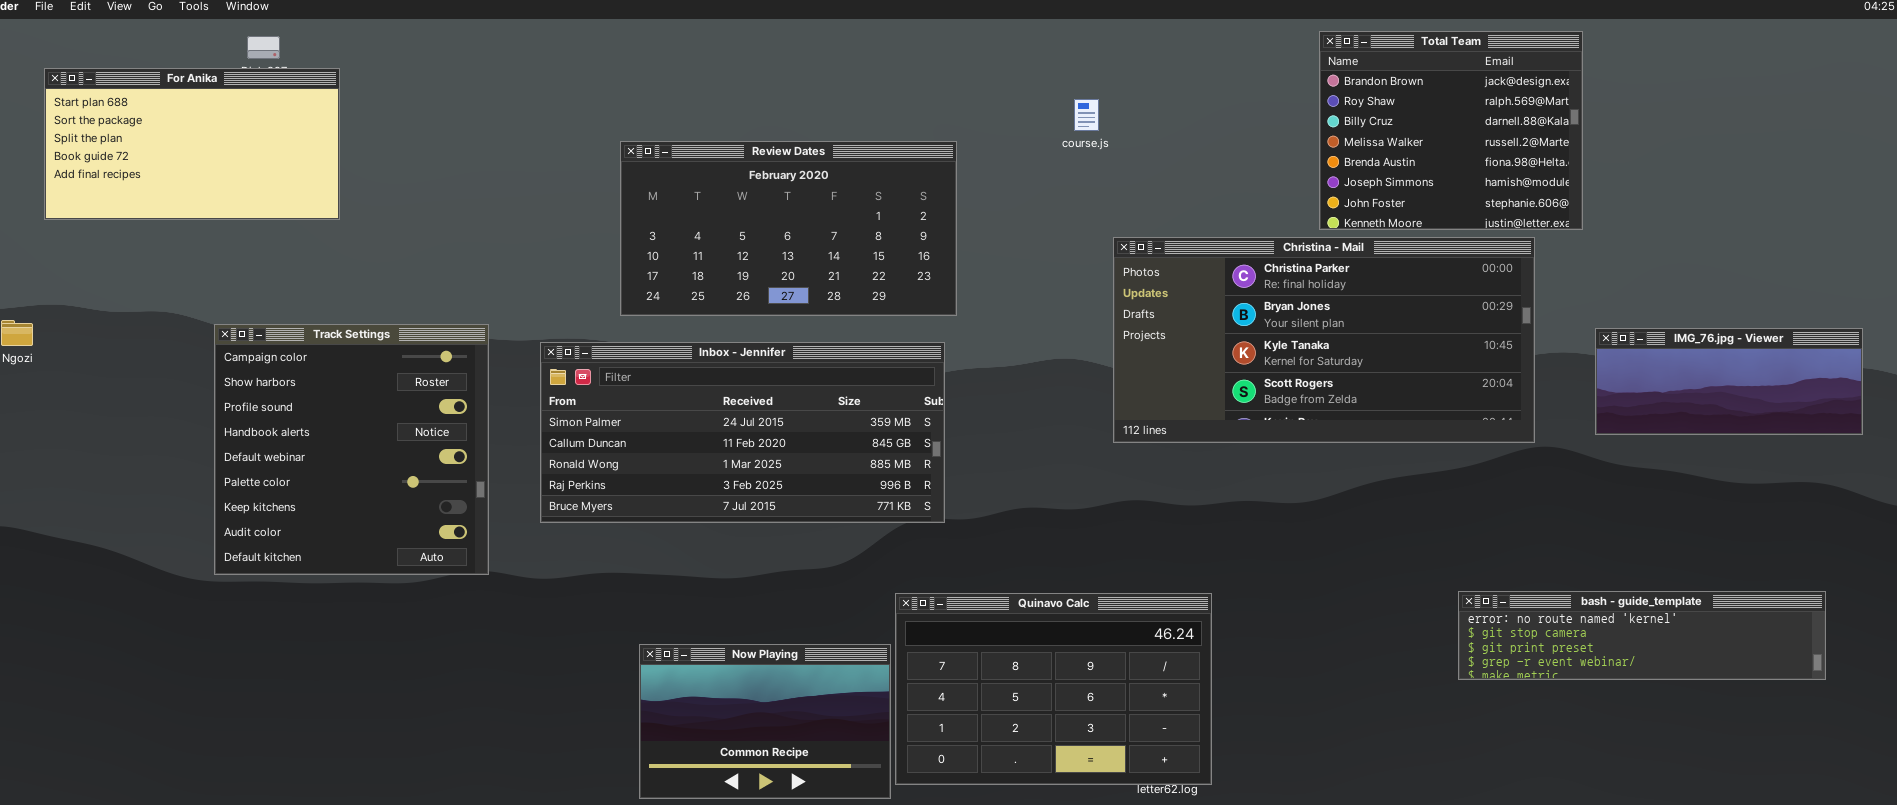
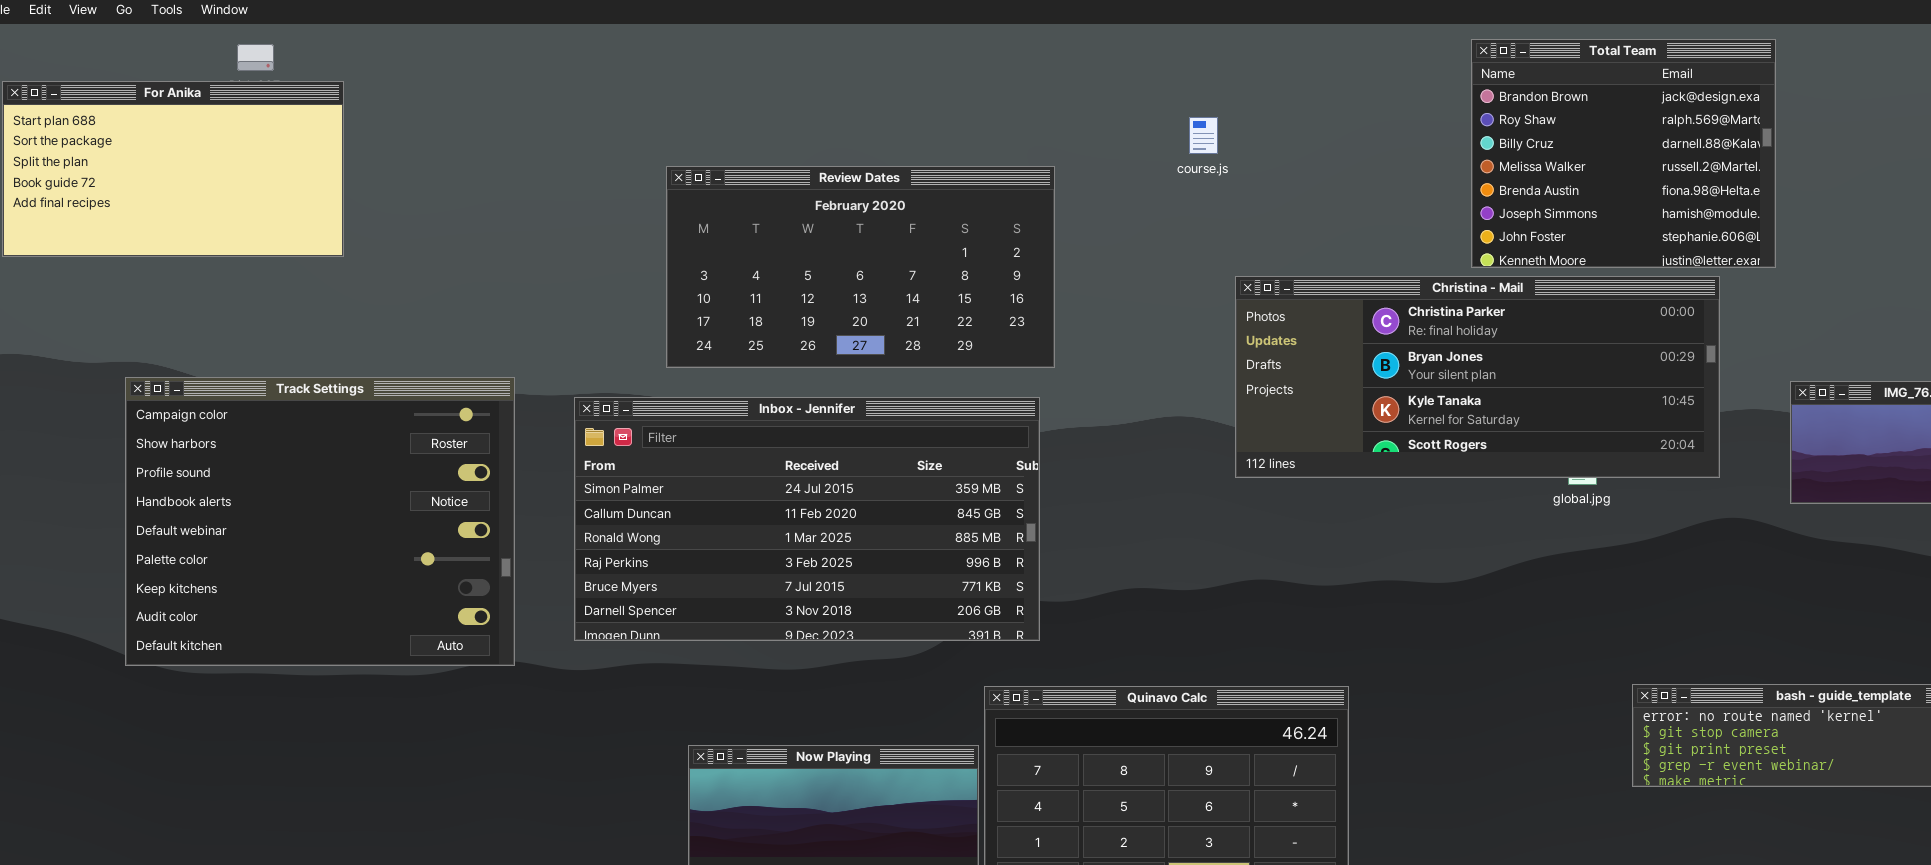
Christina - Mail: [1113,237,1535,443] -> [1235,276,1720,478], resized
Track Settings: [214,324,489,575] -> [125,377,515,666], resized
Inbox - Jennifer: [540,342,945,523] -> [574,397,1040,641], resized

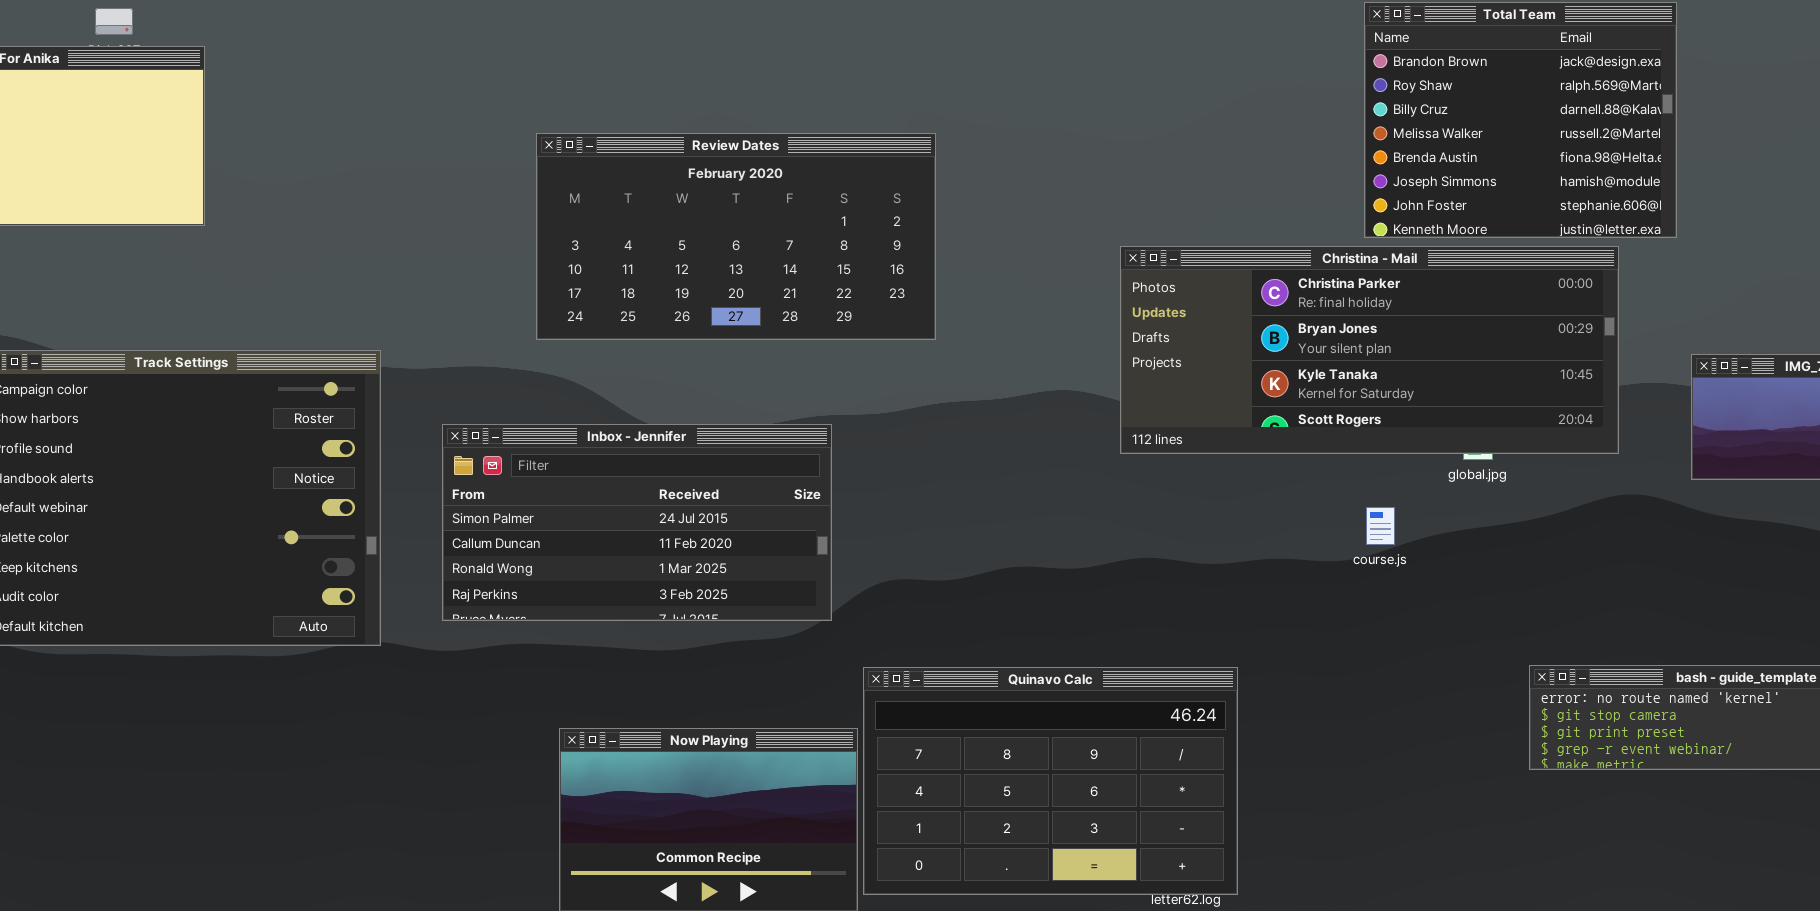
course.js: [1189,117,1218,154] -> [1366,507,1395,545], moved
Inbox - Jennifer: [574,397,1040,641] -> [442,424,832,621], resized

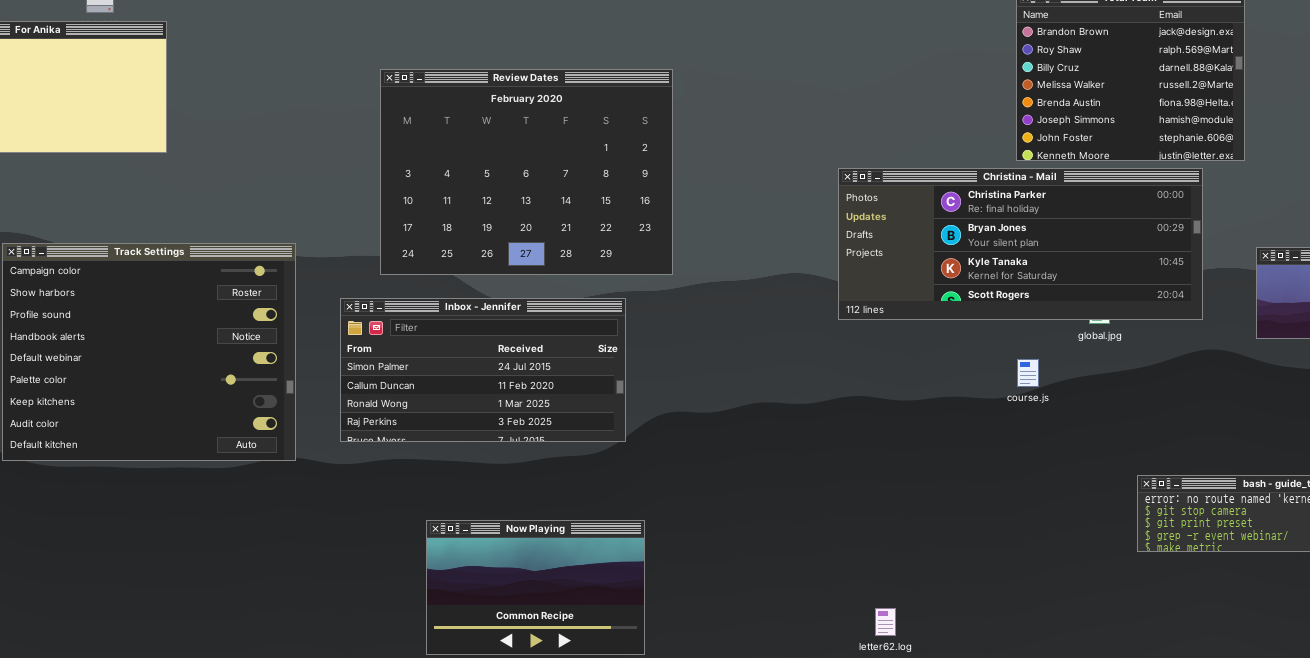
Review Dates: [536,133,936,340] -> [380,69,673,275], moved, resized
Quinavo Calc: [863,667,1238,895] -> none, closed

